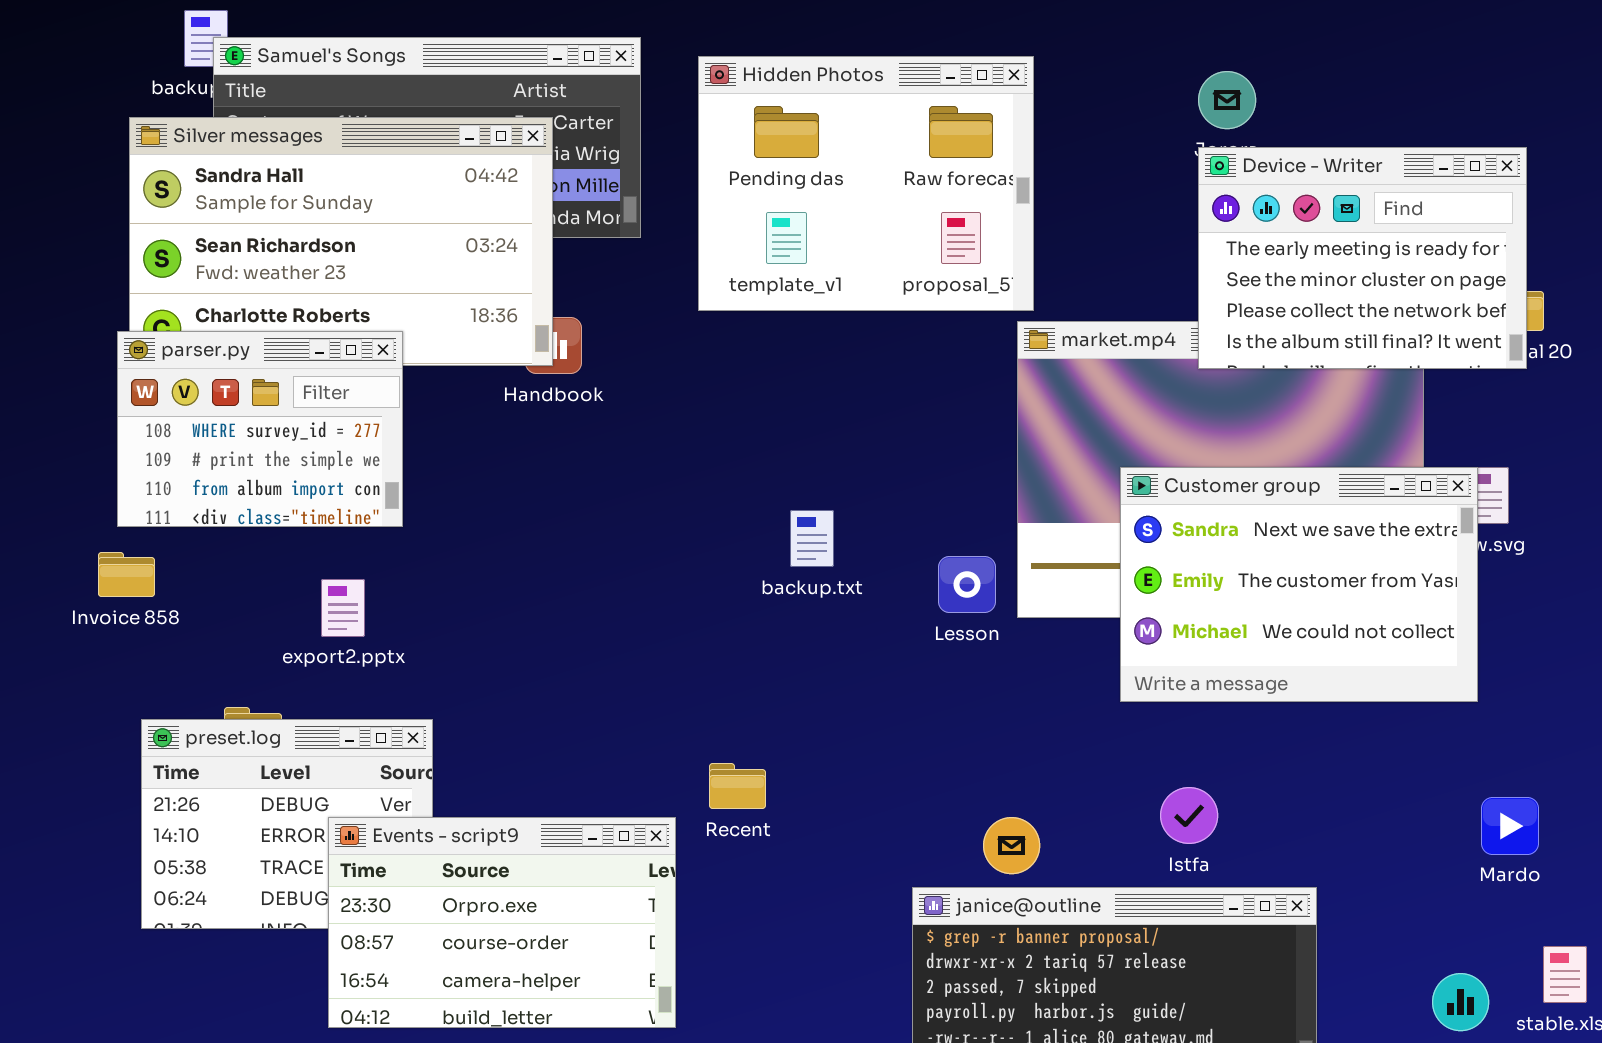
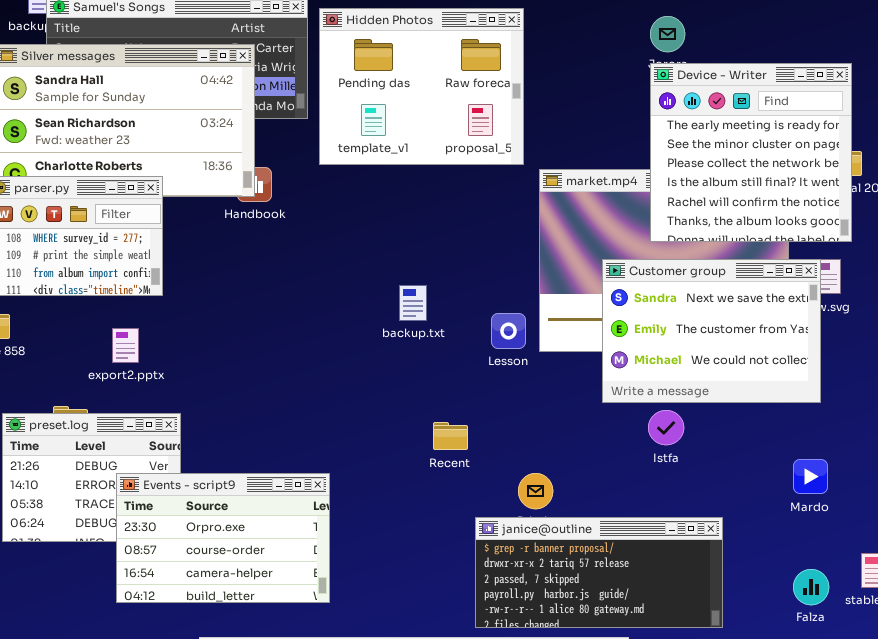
Hidden Photos: [698,56,1034,311] -> [319,8,524,165], moved
Device - Writer: [1198,147,1527,369] -> [650,63,852,242], resized
Recent: [709,763,766,809] -> [433,422,468,450], moved
Istfa: [1160,787,1218,844] -> [648,410,684,445], moved
Mardo: [1481,797,1539,855] -> [793,459,828,494], moved

